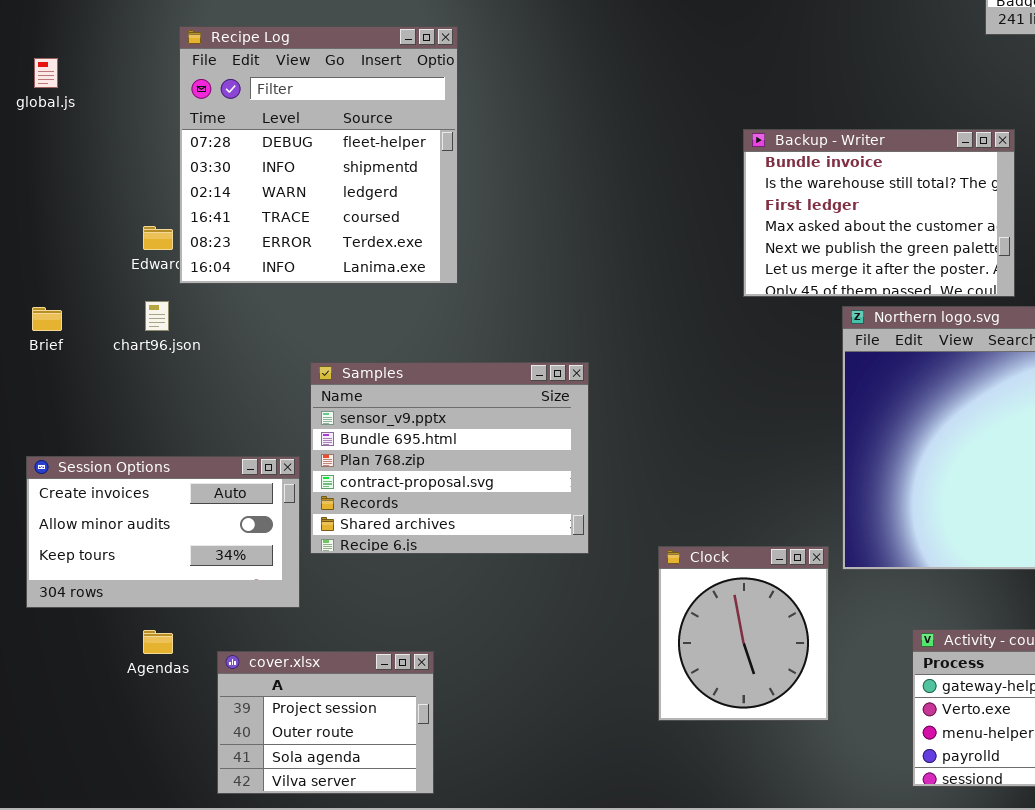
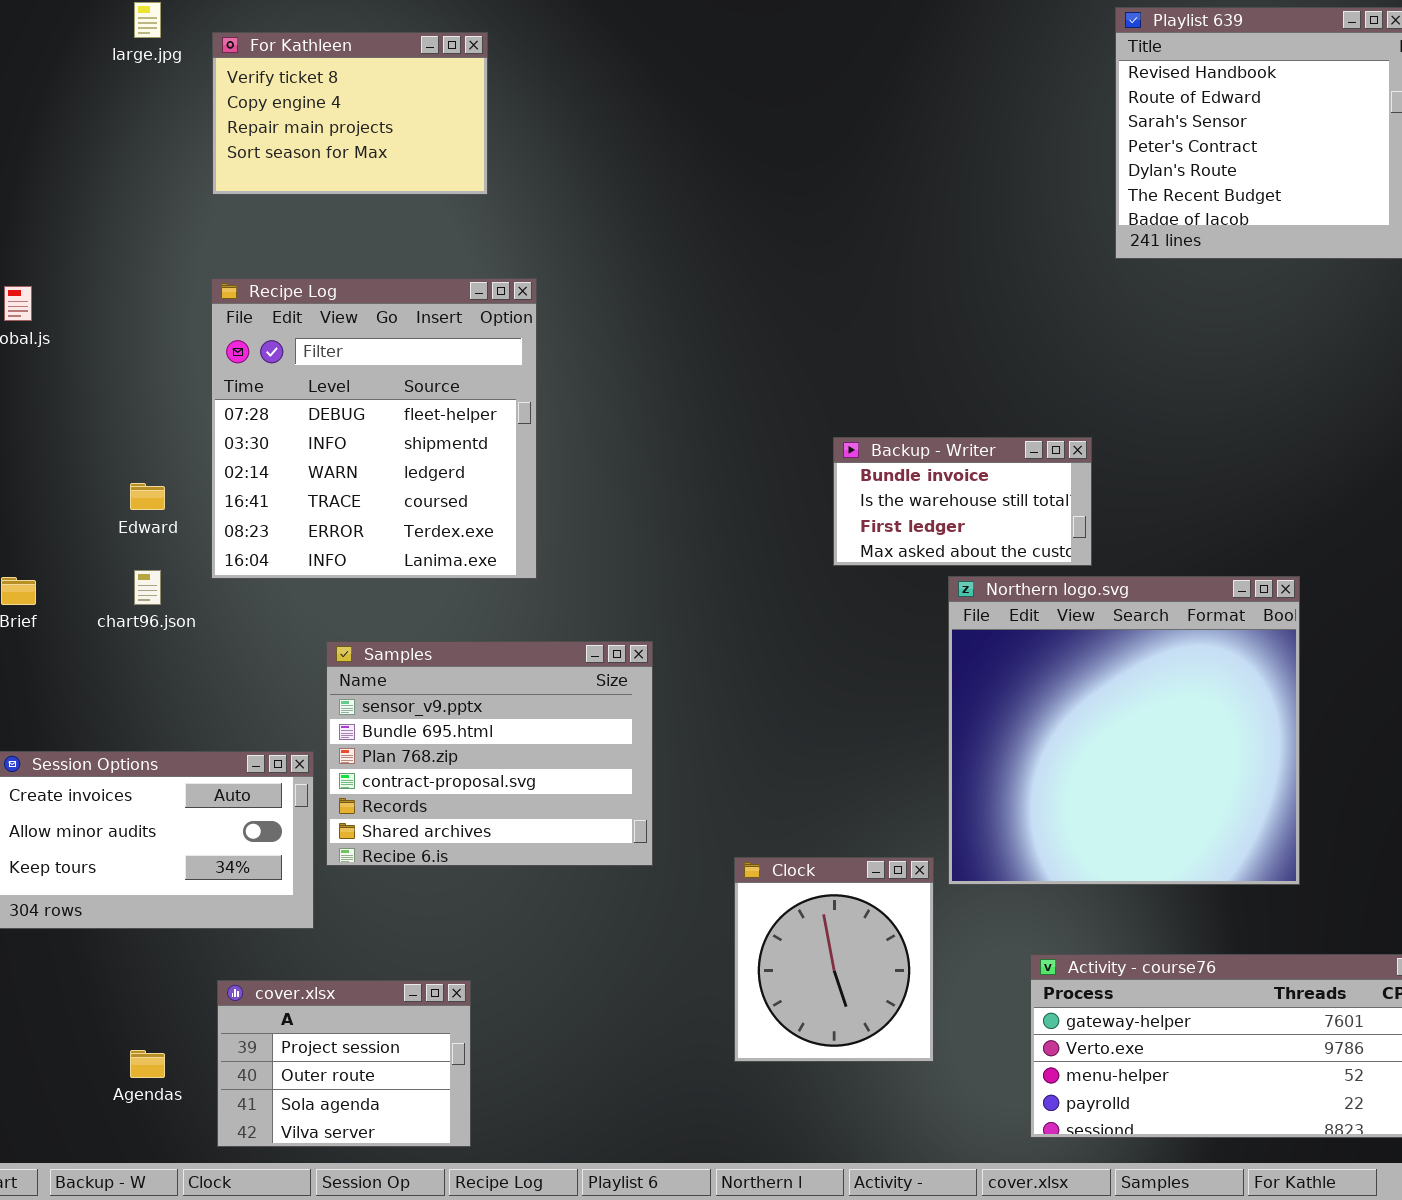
Recipe Log: [179,26,458,284] -> [211,278,537,579], moved
Backup - Writer: [743,129,1015,297] -> [833,437,1092,566], resized
Agendas: [143,630,173,654] -> [130,1050,165,1078], moved

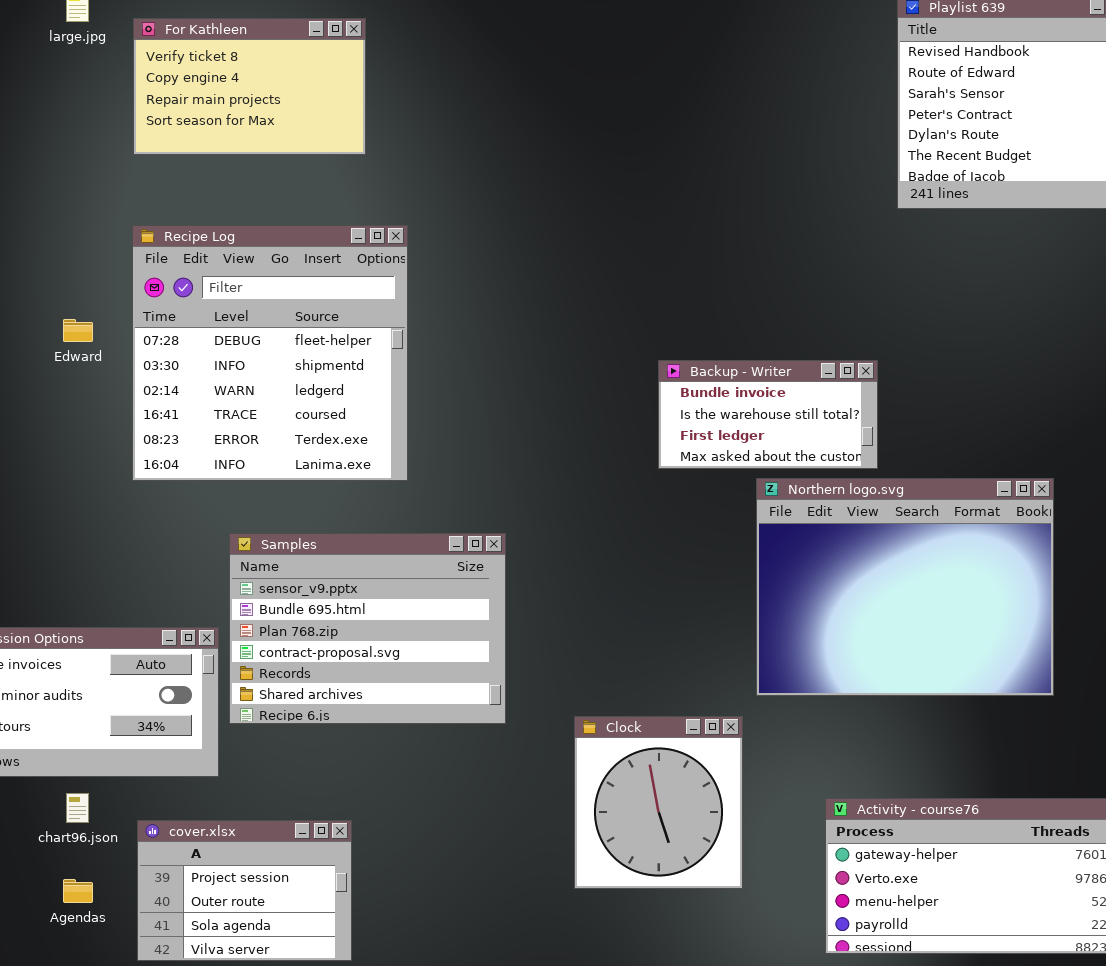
Edward: [130,483,165,510] -> [63,319,93,342], moved
chart96.json: [134,570,161,605] -> [66,793,89,823], moved
Northern logo.svg: [948,576,1300,885] -> [756,478,1054,696], resized

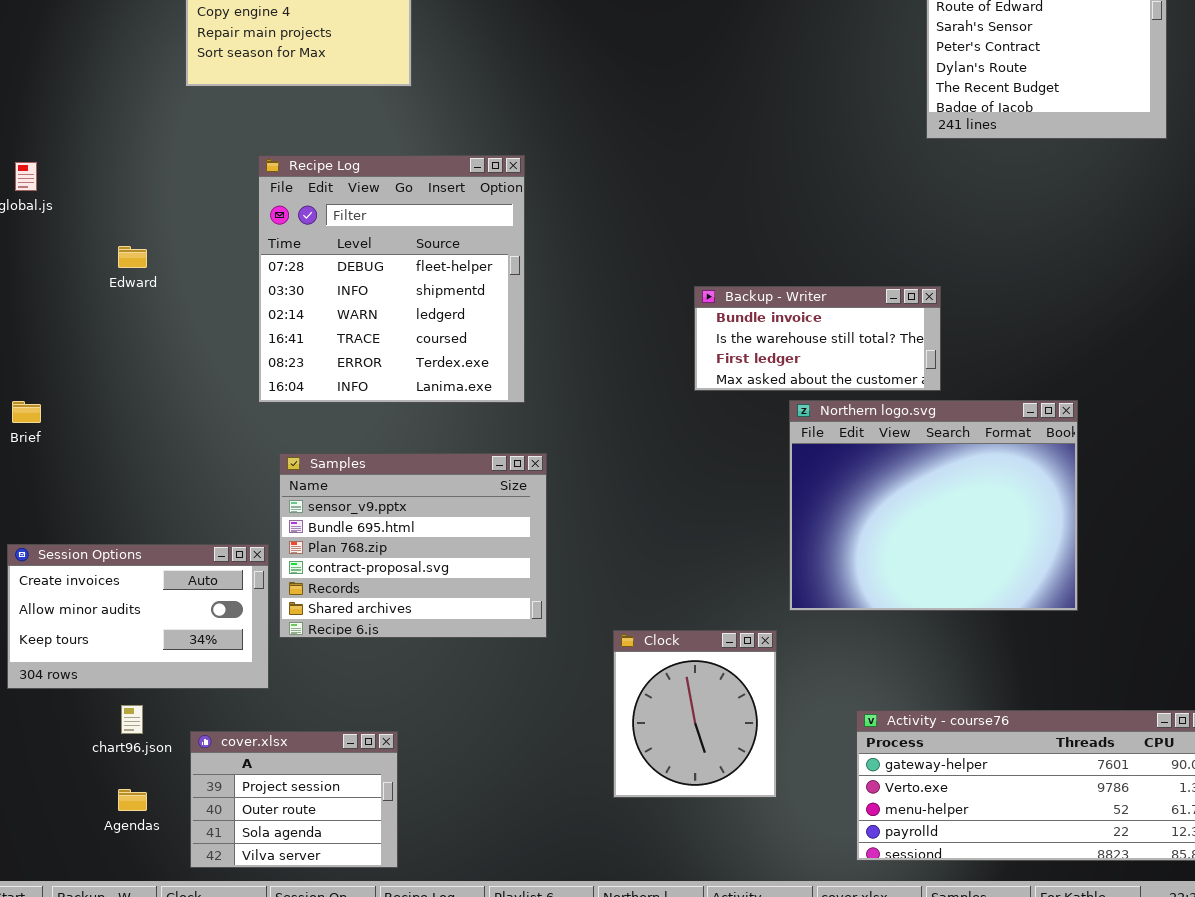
Recipe Log: [132,225,408,481] -> [258,155,525,403], moved
Backup - Writer: [658,360,878,469] -> [694,286,941,391], resized

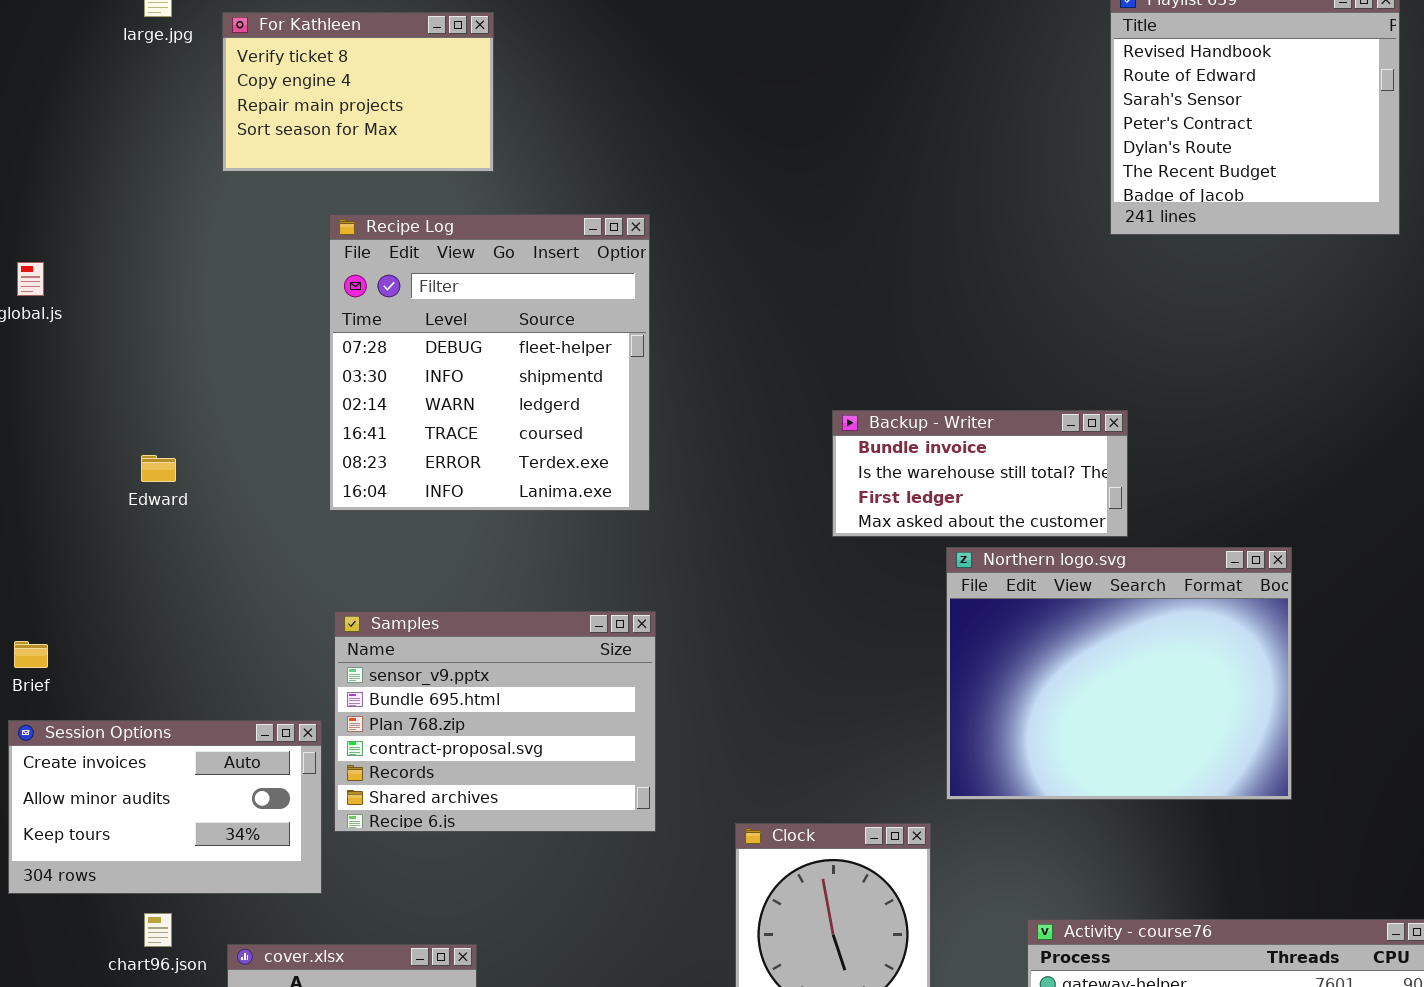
Recipe Log: [258,155,525,403] -> [329,214,650,511], moved
Edward: [118,246,147,268] -> [141,455,176,482], moved
Brief: [12,401,41,423] -> [14,641,48,668], moved

